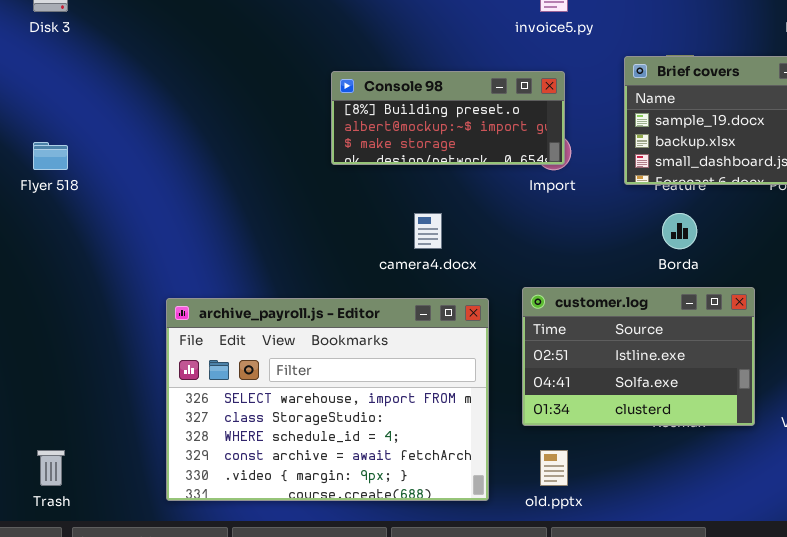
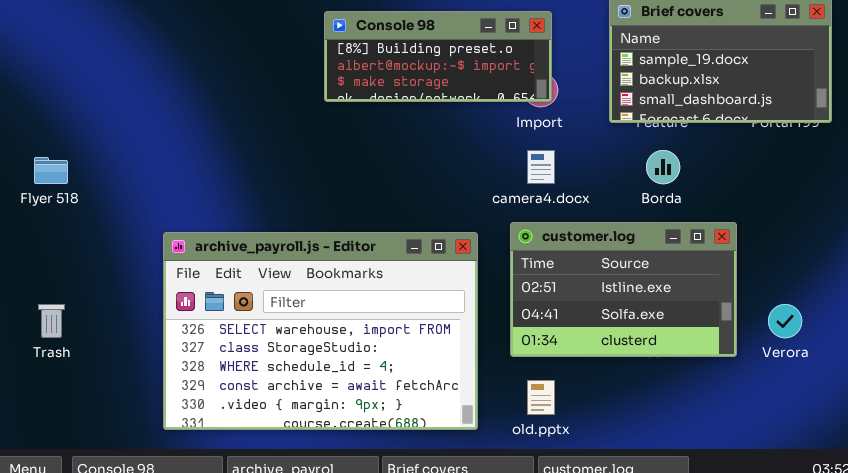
Flyer 518: [33,142,68,170] -> [34,157,68,184], moved
camera4.docx: [414,213,442,249] -> [527,150,555,184], moved
Trash: [37,450,65,486] -> [38,304,65,338], moved

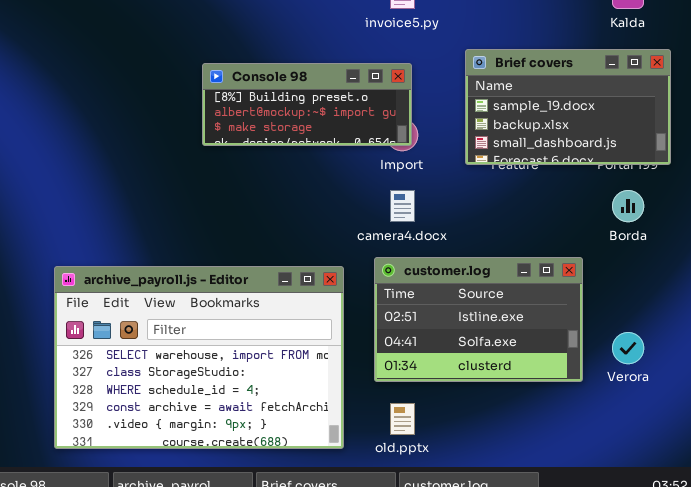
Borda: [646,150,680,184] -> [612,190,644,222], moved

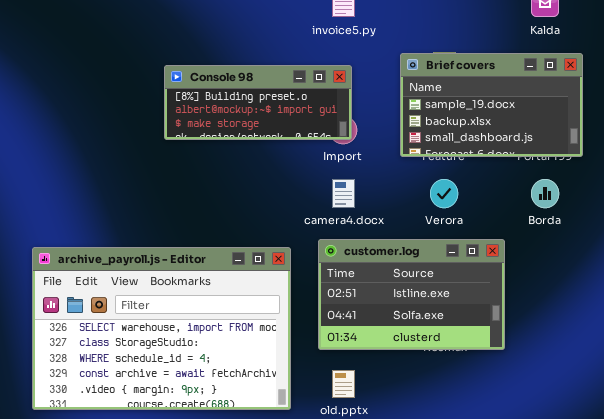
Verora: [612,332,644,364] -> [430,179,458,208], moved

